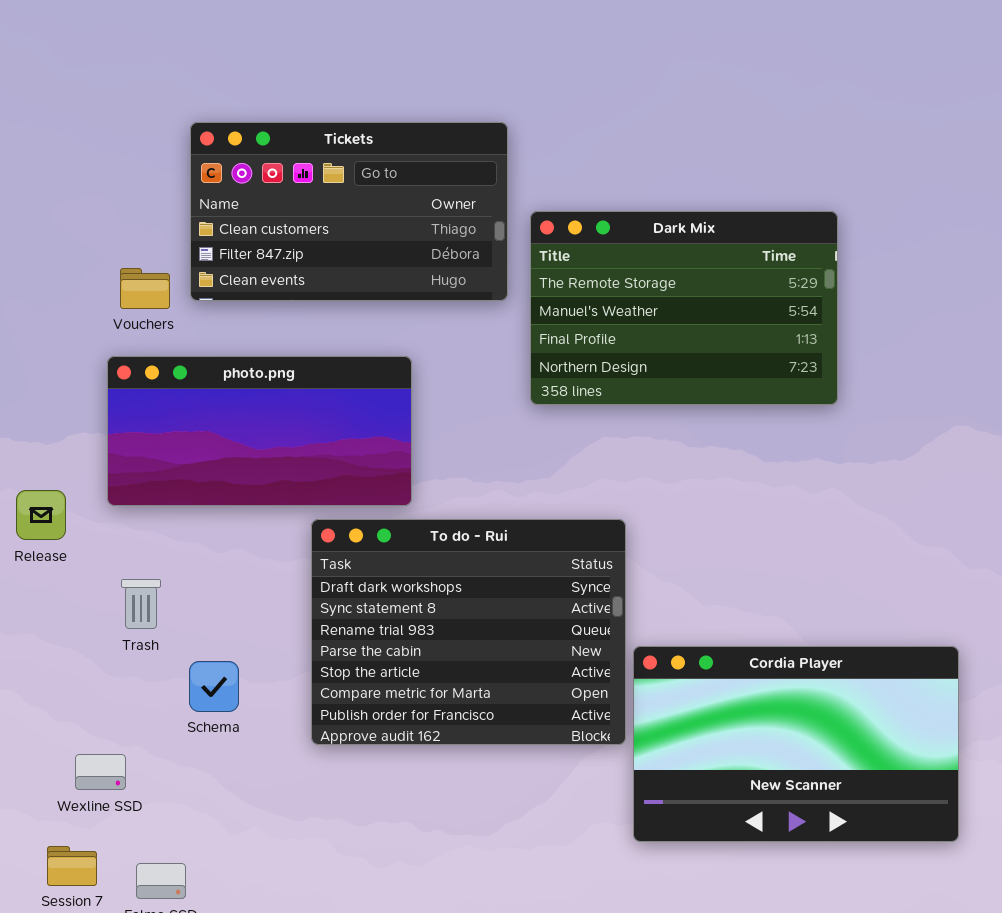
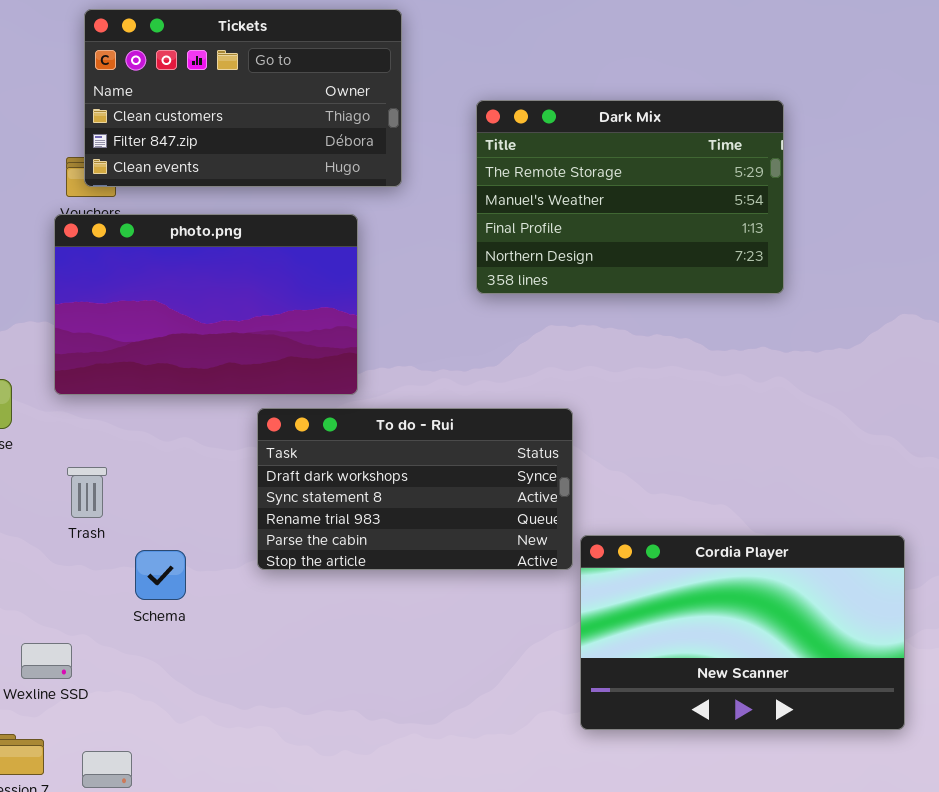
Tickets: [190,122,508,301] -> [84,9,402,187], moved
photo.png: [107,356,412,506] -> [54,214,358,395], resized
To do - Rui: [311,519,626,745] -> [257,408,573,570], resized

